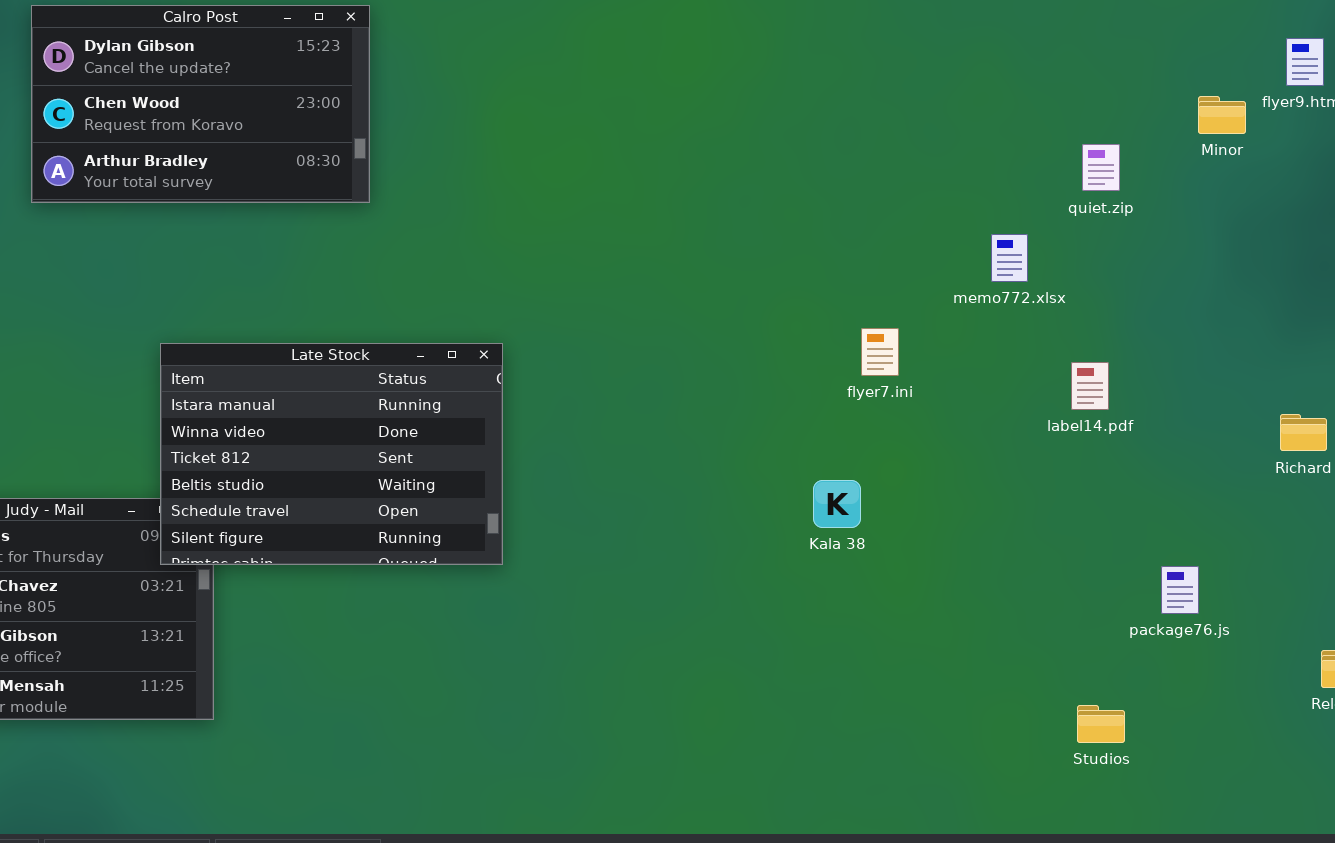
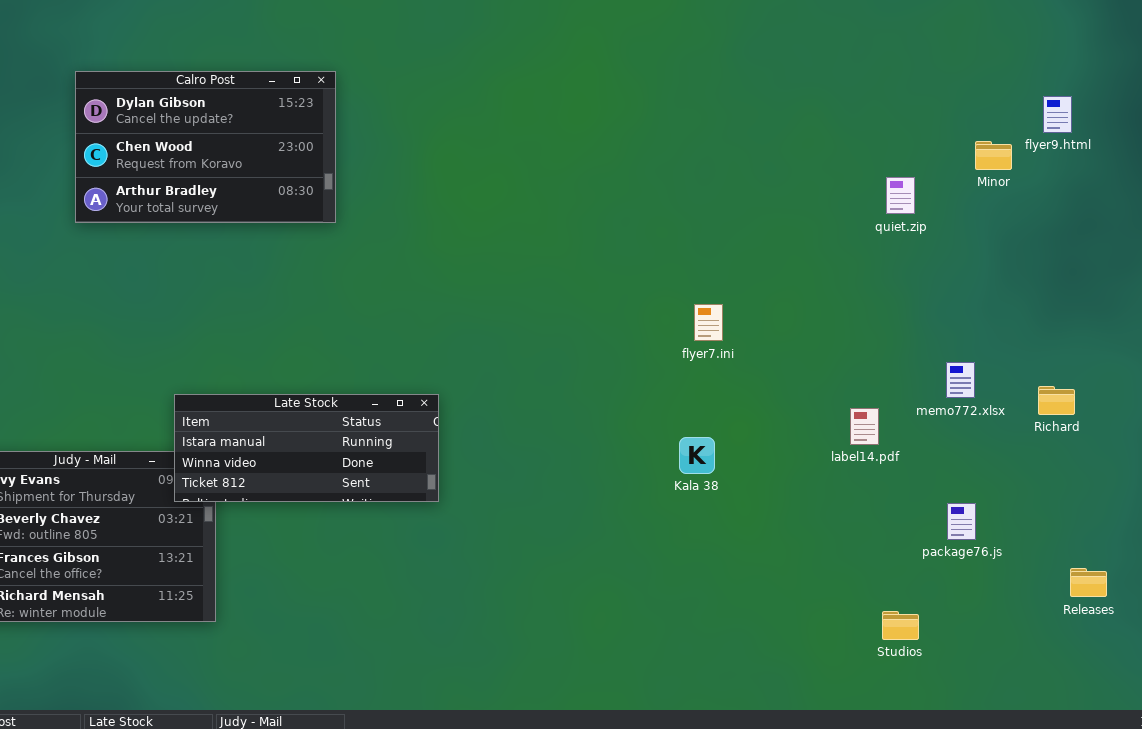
memo772.xlsx: [991,234,1028,282] -> [946,362,975,398], moved
flyer7.ini: [861,328,899,376] -> [694,304,723,341], moved
Late Stock: [160,343,503,565] -> [174,394,439,502], resized
label14.pdf: [1071,362,1109,410] -> [850,408,879,445], moved

